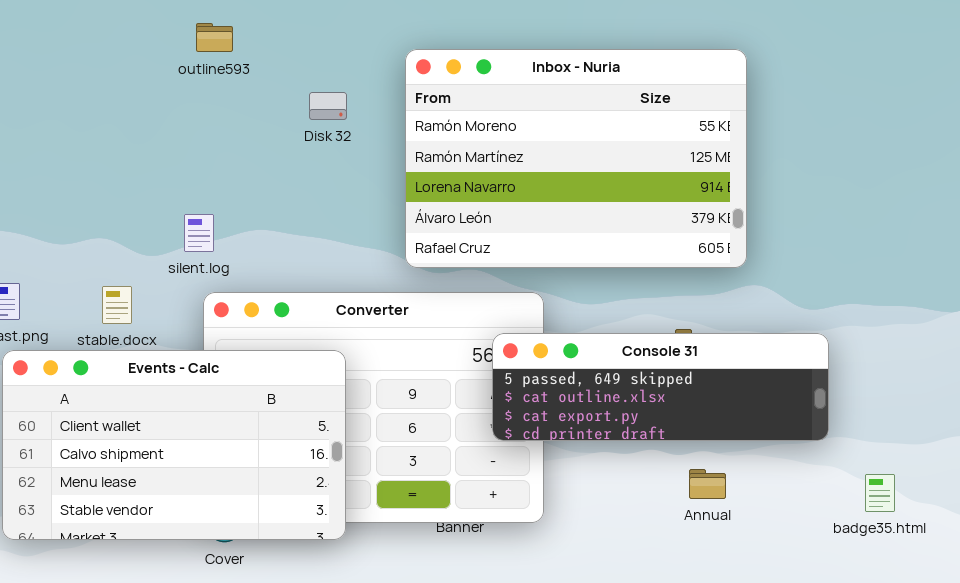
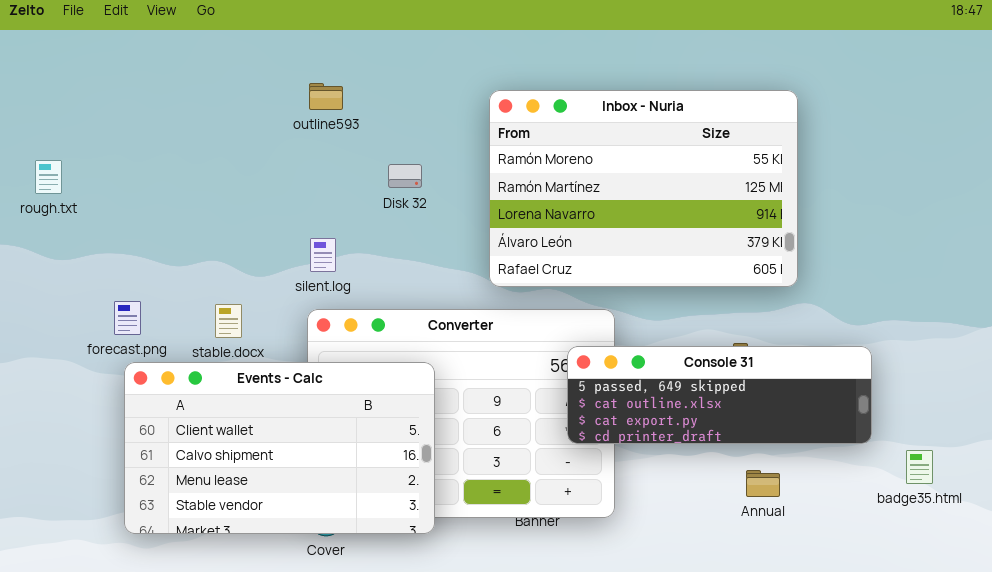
outline593: [196,23,233,52] -> [309,83,343,110], moved
Disk 32: [309,92,347,120] -> [388,164,422,188], moved
silent.log: [184,214,214,252] -> [310,238,336,272], moved
badge35.html: [865,474,895,512] -> [906,450,933,484], moved

